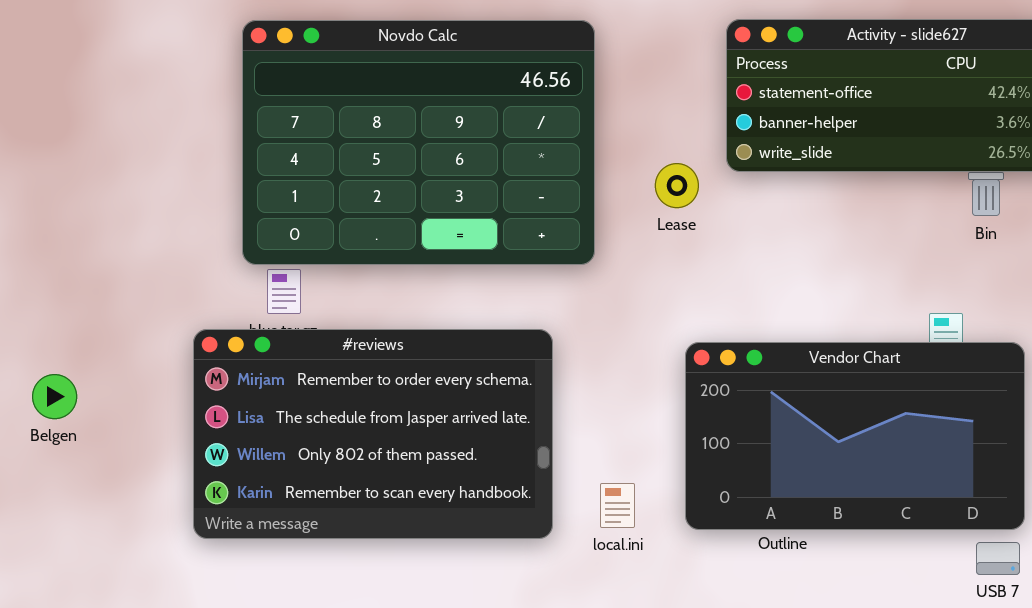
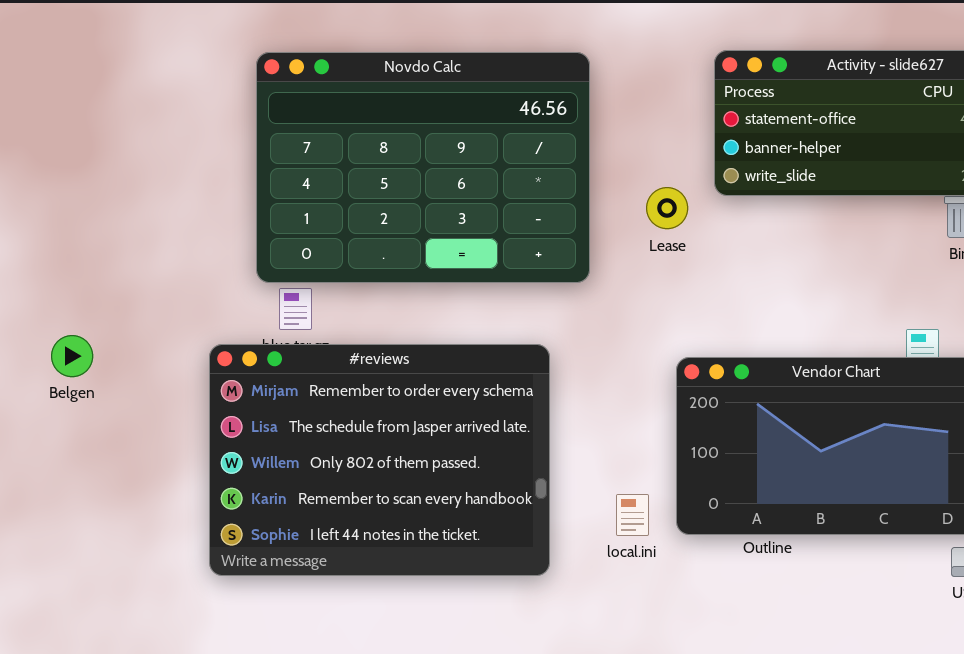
#reviews: [193,329,553,539] -> [209,344,550,576], resized
Belgen: [32,374,77,419] -> [51,335,93,377], moved
local.ini: [600,483,635,528] -> [616,494,649,536], moved

